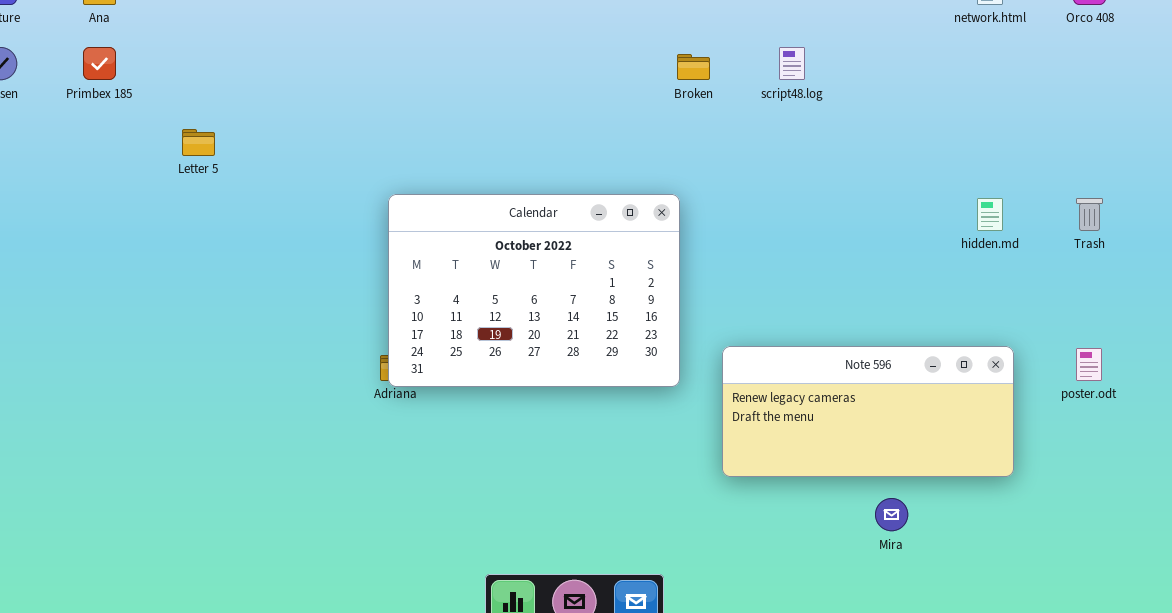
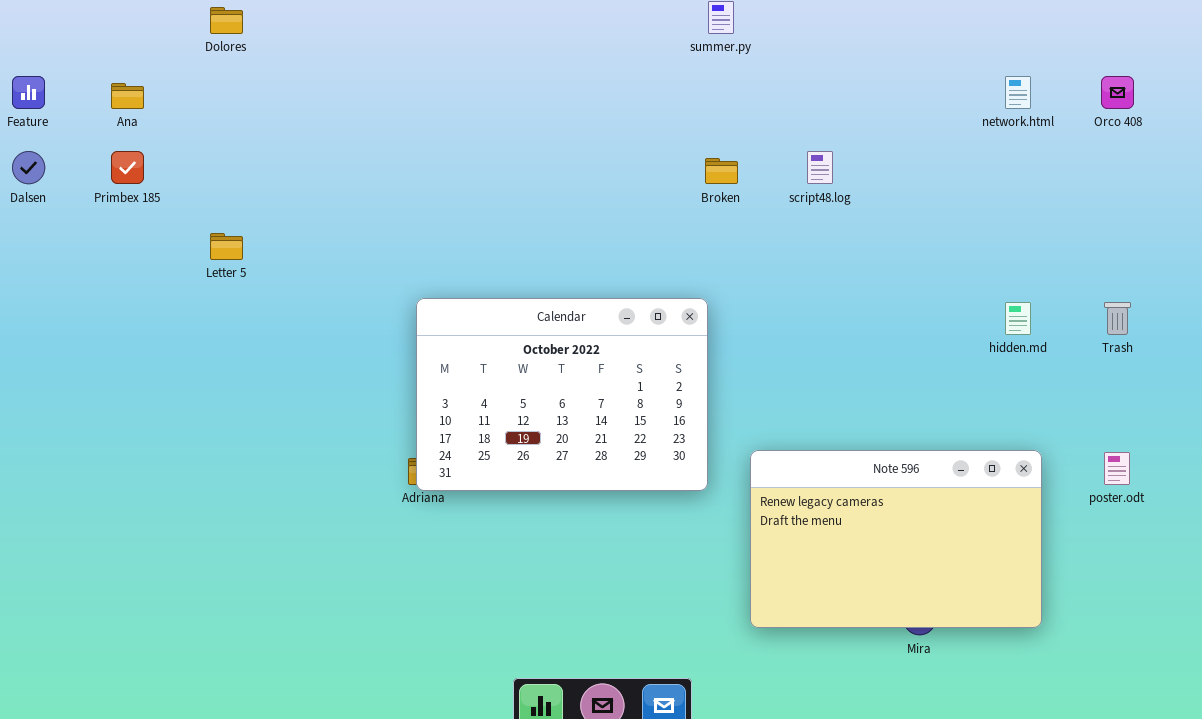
Note 596: [722,346,1014,477] -> [750,450,1042,628], resized

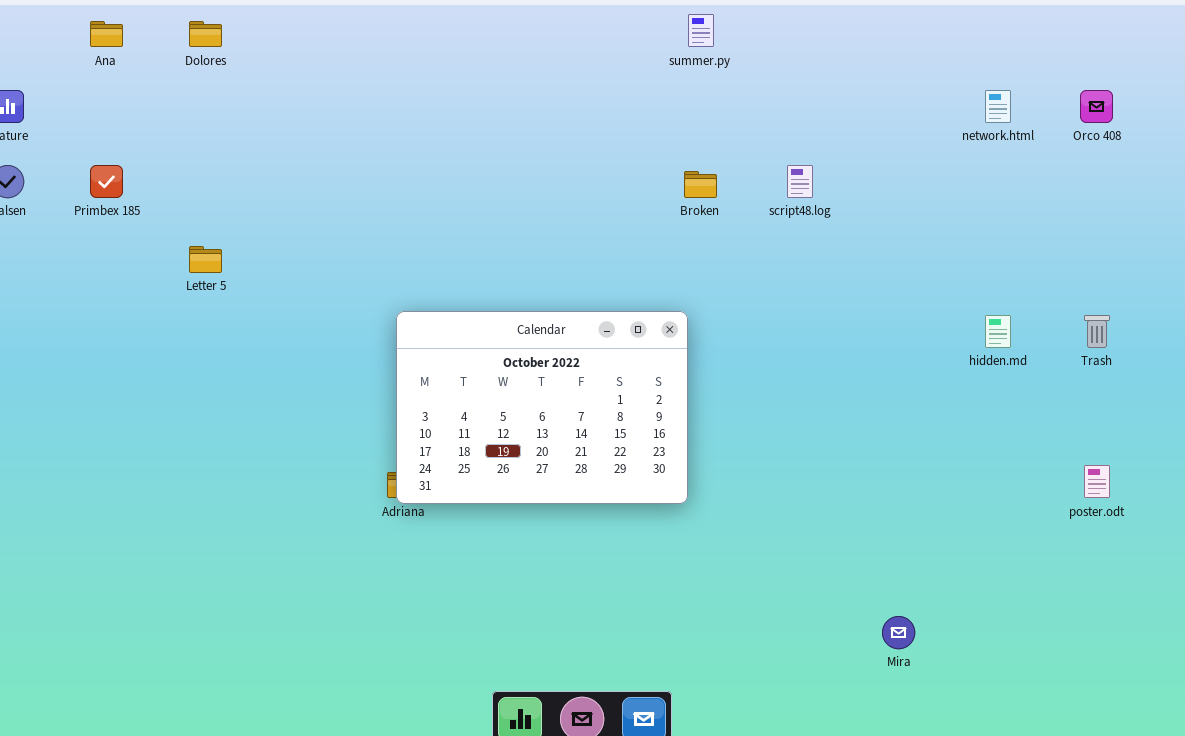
Ana: [111,83,144,109] -> [90,21,123,47], moved
Note 596: [750,450,1042,628] -> none, closed

